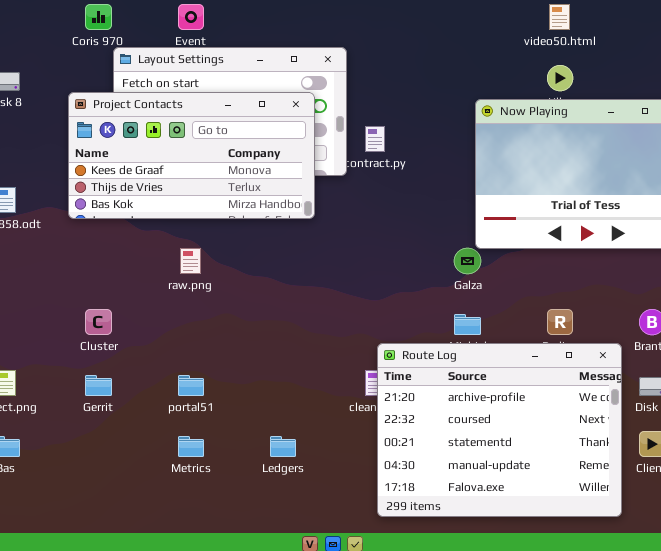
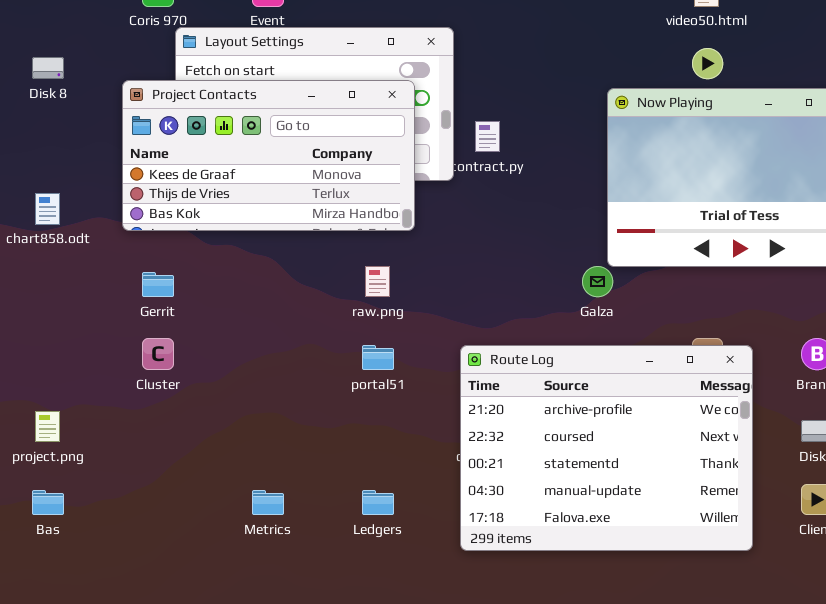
raw.png: [180,248,201,274] -> [365,266,390,297], moved
Route Log: [377,343,622,517] -> [460,345,753,551], moved
Gerrit: [85,375,112,396] -> [142,272,174,297], moved
portal51: [178,375,204,396] -> [362,345,394,370], moved

